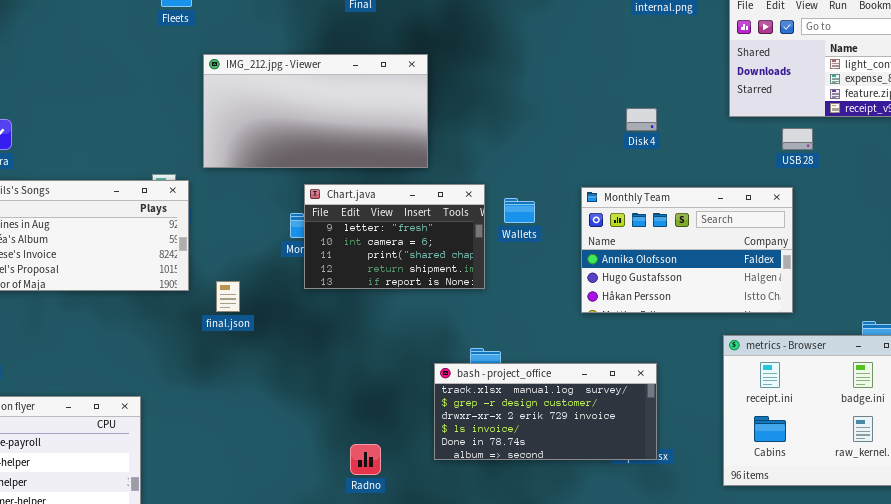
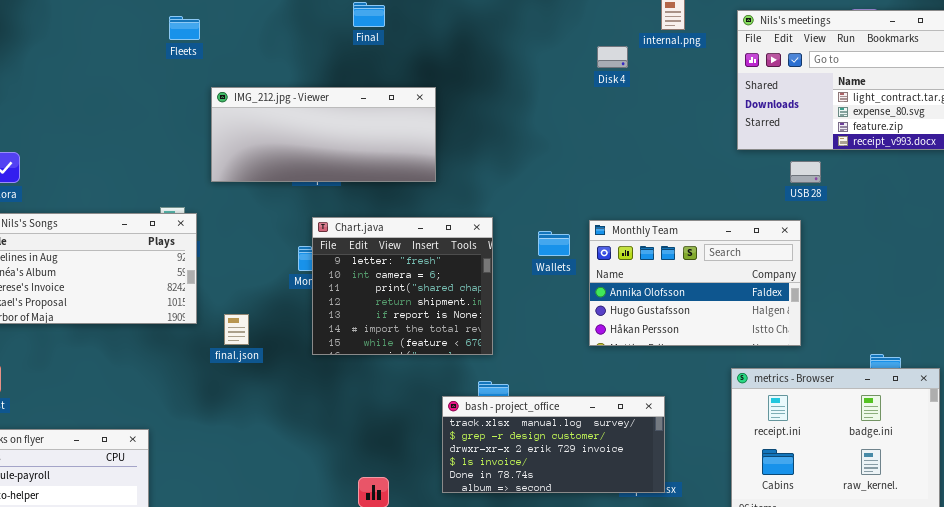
IMG_212.jpg - Viewer: [203,54,428,168] -> [211,87,436,182], resized
Disk 4: [626,108,657,131] -> [597,46,628,68], moved
Chart.java: [304,184,485,289] -> [312,217,493,355], resized
Wallets: [504,198,535,223] -> [538,231,570,256], moved

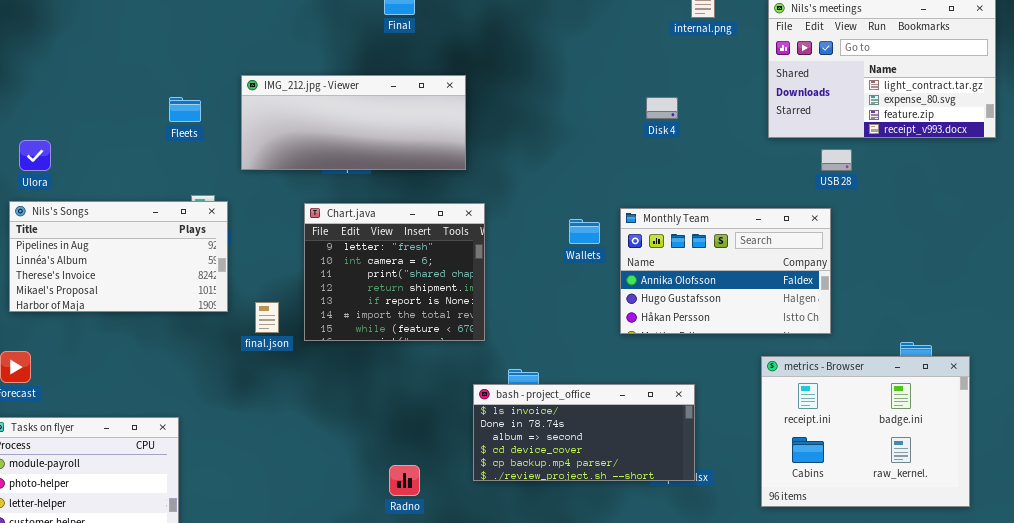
Fleets: [169,16,200,40] -> [169,97,201,122], moved
Disk 4: [597,46,628,68] -> [646,97,678,119], moved
Chart.java: [312,217,493,355] -> [304,203,485,341], moved
bash - project_office: [442,396,665,493] -> [473,384,695,481], scrolled down 3 rows

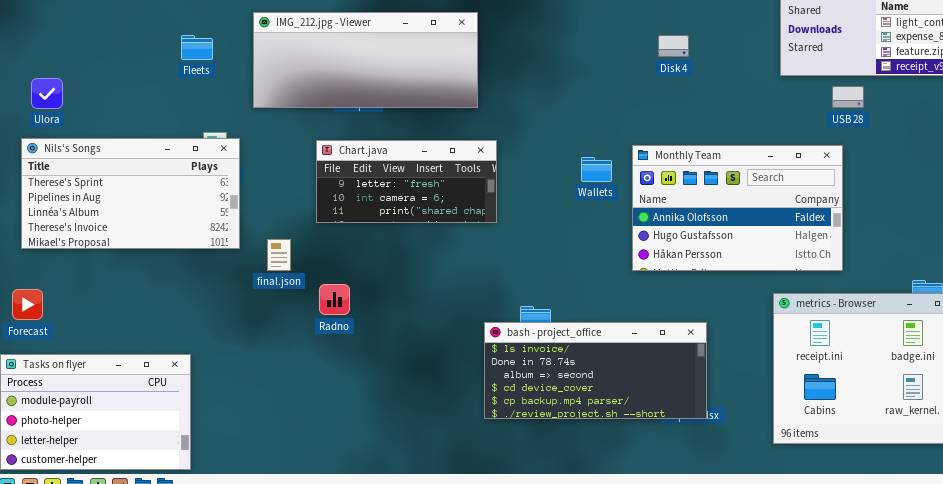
Nils's Songs: [9,201,228,312] -> [21,138,240,249], scrolled up 1 row
Chart.java: [304,203,485,341] -> [316,140,497,223], resized
Radno: [389,465,420,496] -> [319,284,350,315], moved

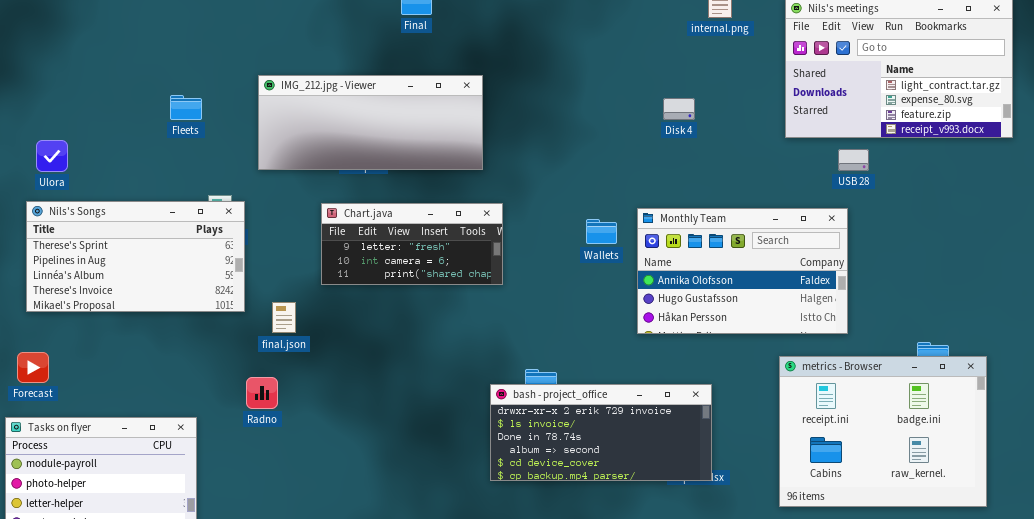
Fleets: [181,35,213,60] -> [170,95,202,120], moved
Radno: [319,284,350,315] -> [246,377,278,409], moved
bash - project_office: [484,322,707,419] -> [490,384,712,481], scrolled up 1 row

